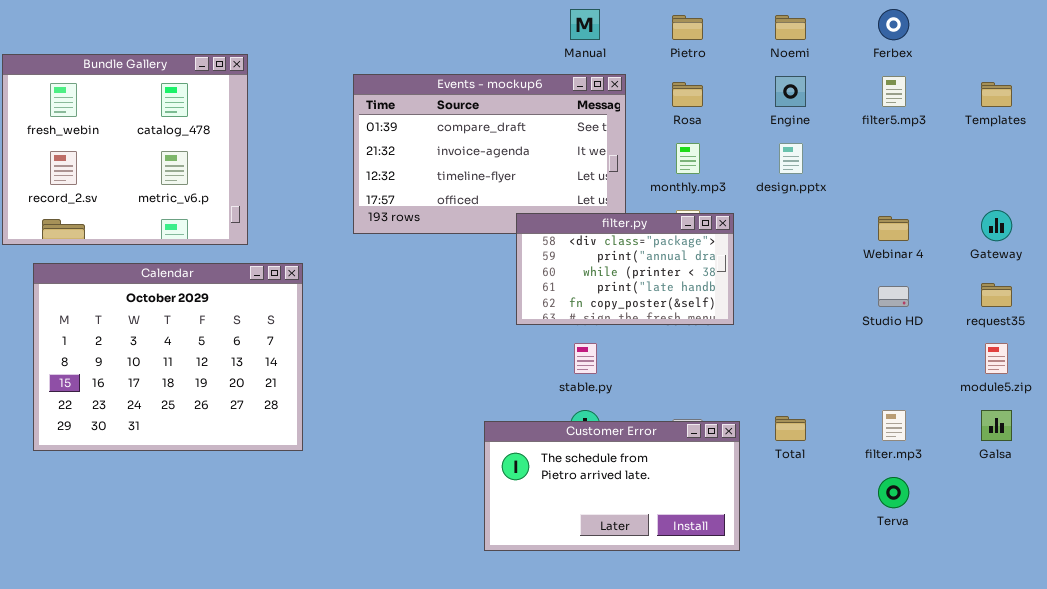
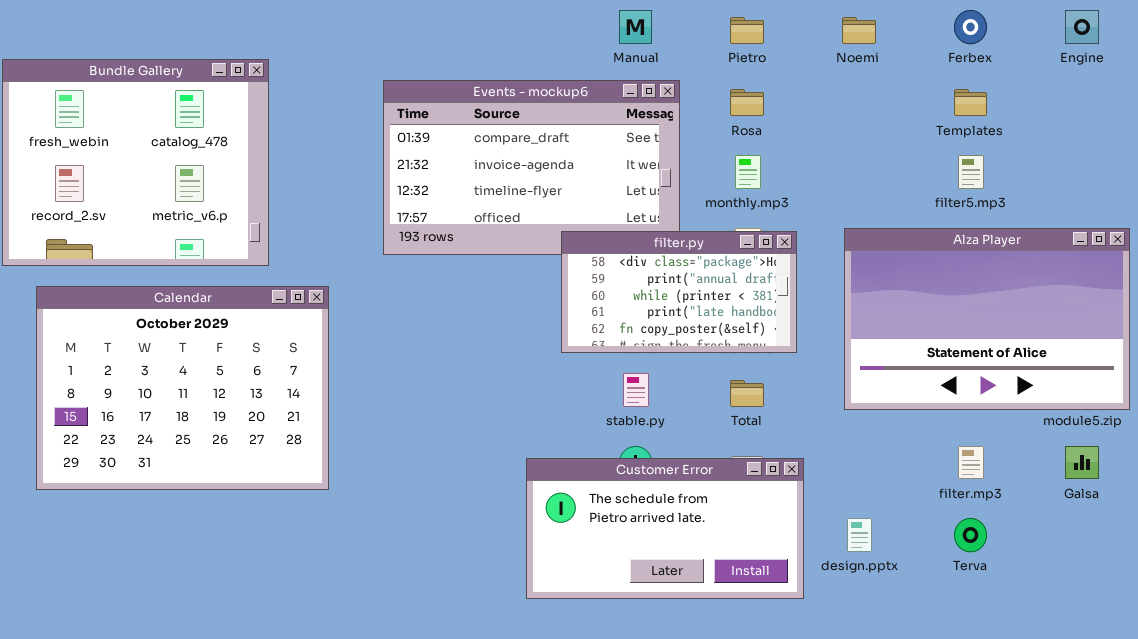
Engine: [775,76,806,107] -> [1065,10,1099,44], moved
filter5.mp3: [882,76,906,107] -> [958,155,984,189], moved
Templates: [981,82,1012,107] -> [954,89,987,116], moved
design.pptx: [779,143,803,174] -> [847,518,872,552], moved
Alza Player: none -> [844,228,1130,410], opened
Total: [775,416,806,441] -> [730,380,764,407], moved

